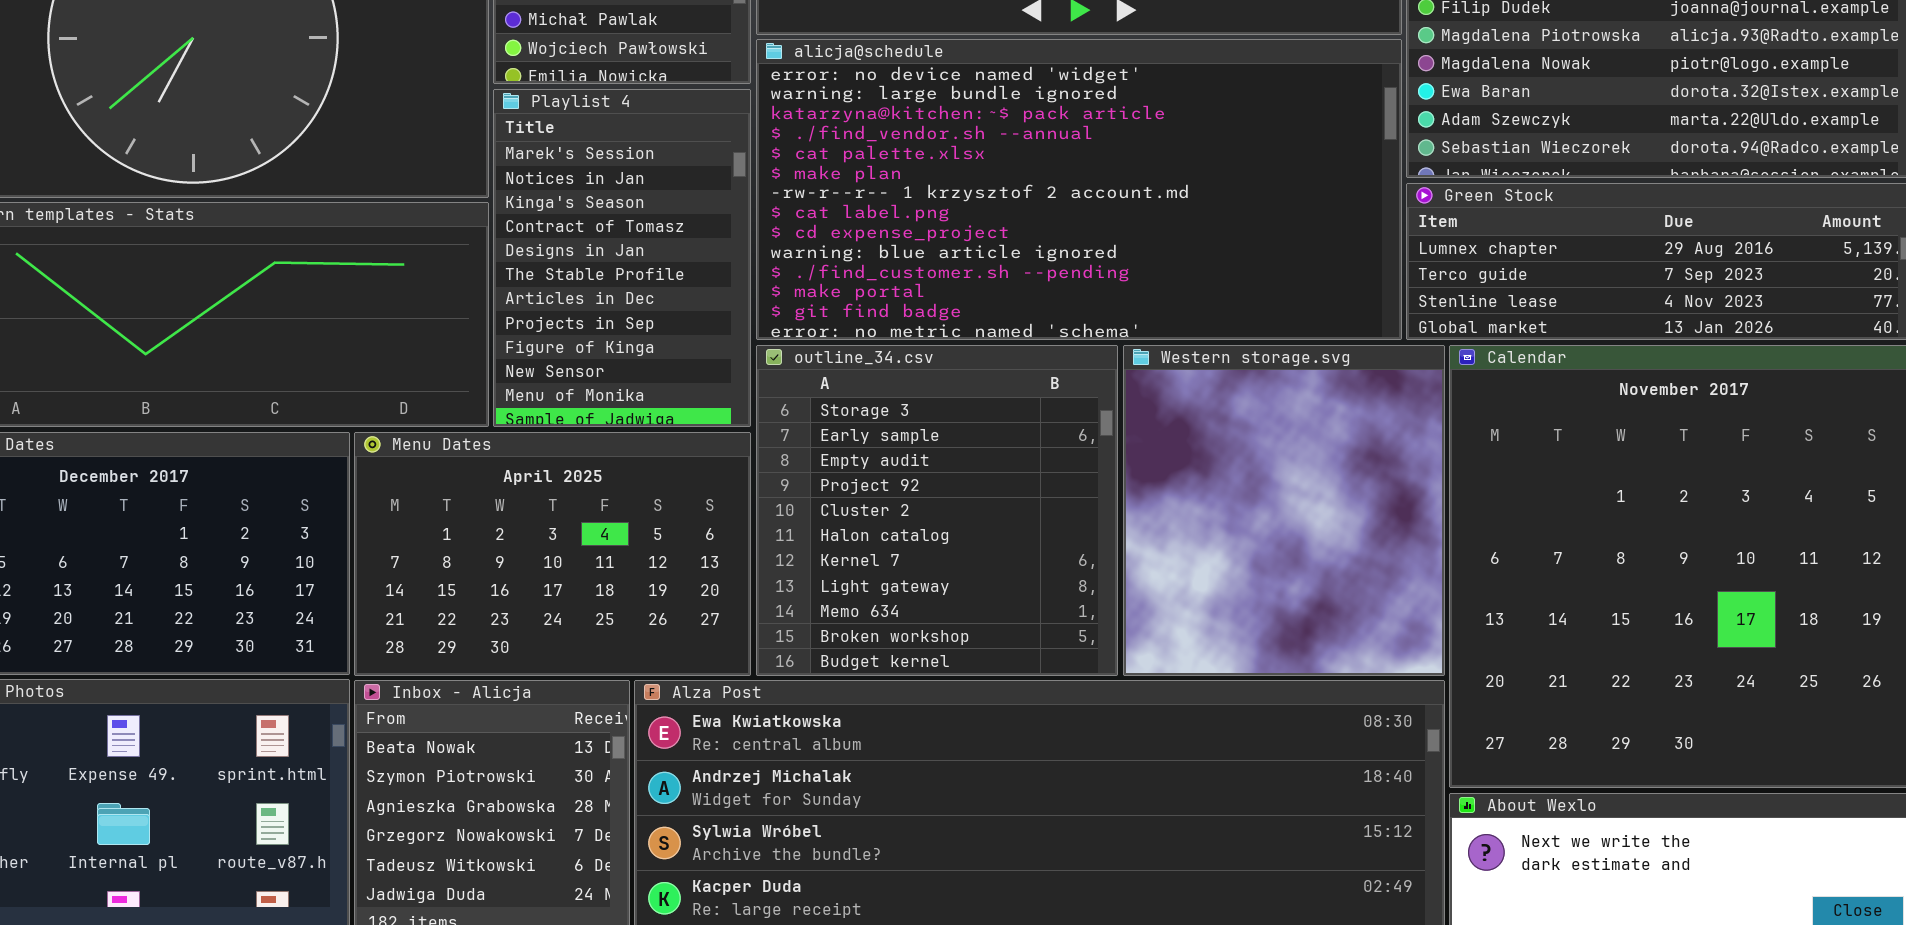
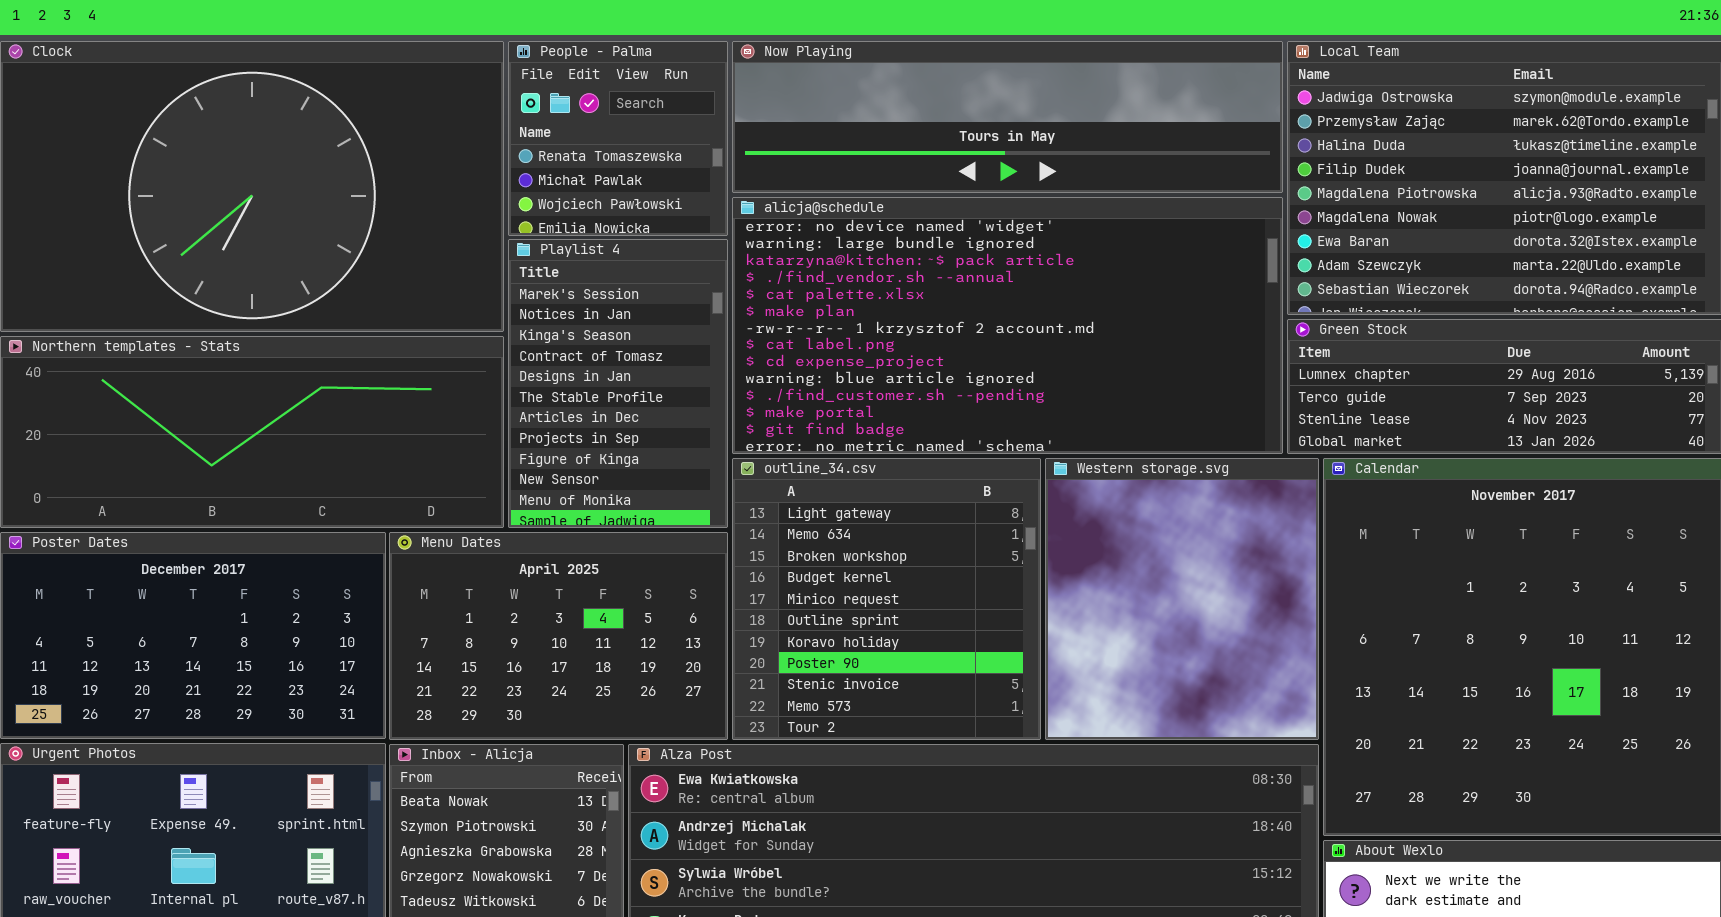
outline_34.csv: [756,345,1118,676] -> [732,458,1041,740], scrolled down 7 rows

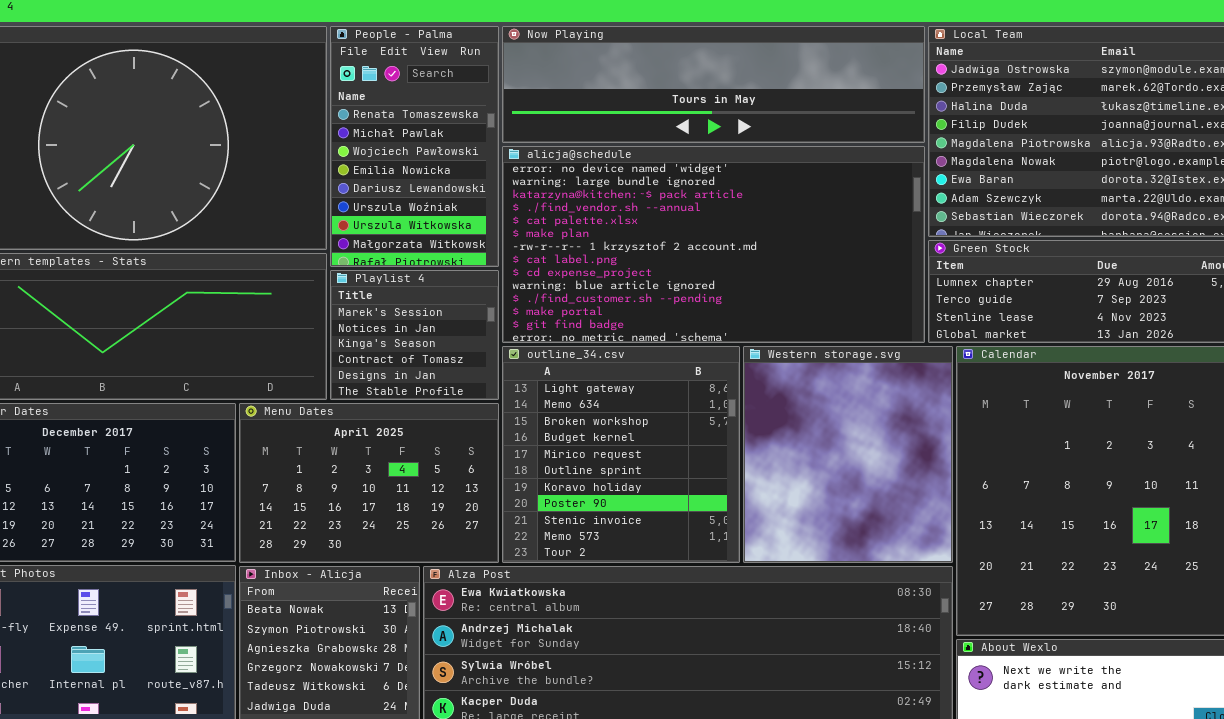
People - Palma: [508,41,728,236] -> [330,26,499,267], resized
Playlist 4: [508,239,728,528] -> [330,270,499,400], resized

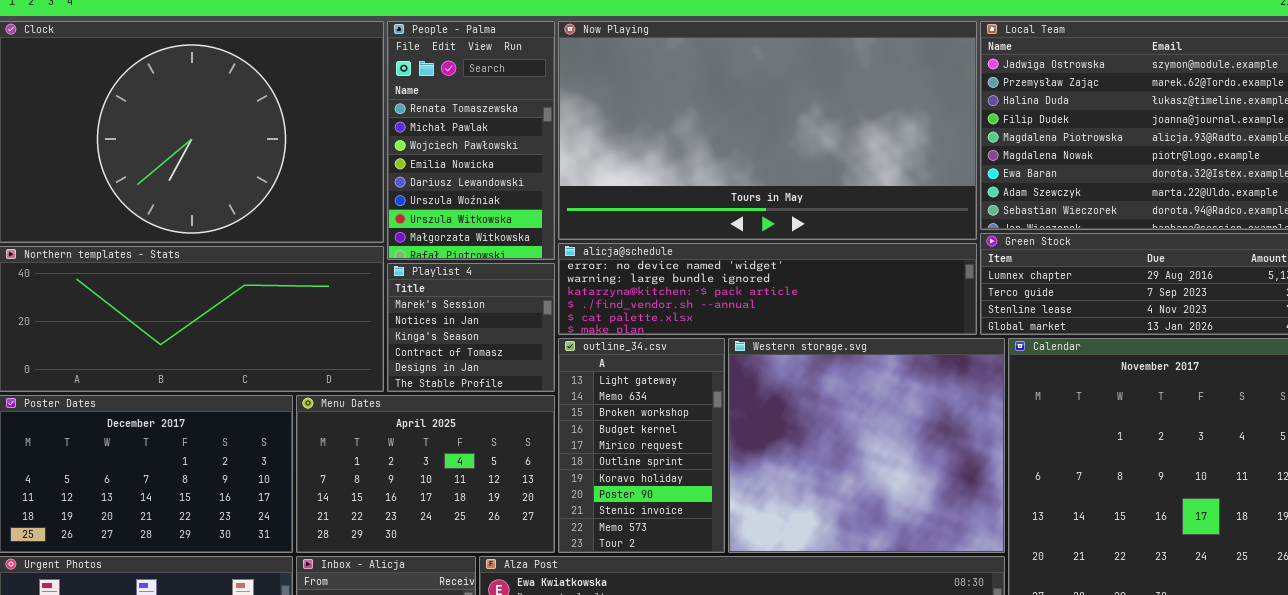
Now Playing: [502,26,925,143] -> [558,21,977,240], resized
alicja@schedule: [502,146,925,343] -> [558,243,977,335], resized
outline_34.csv: [502,346,740,563] -> [558,338,725,553], resized
Western storage.svg: [743,346,953,563] -> [728,338,1005,553], resized

